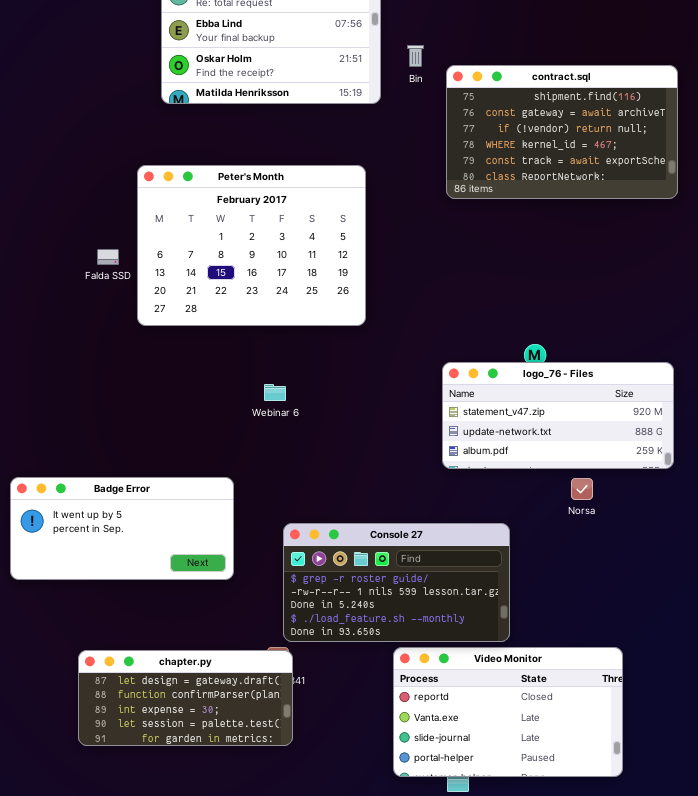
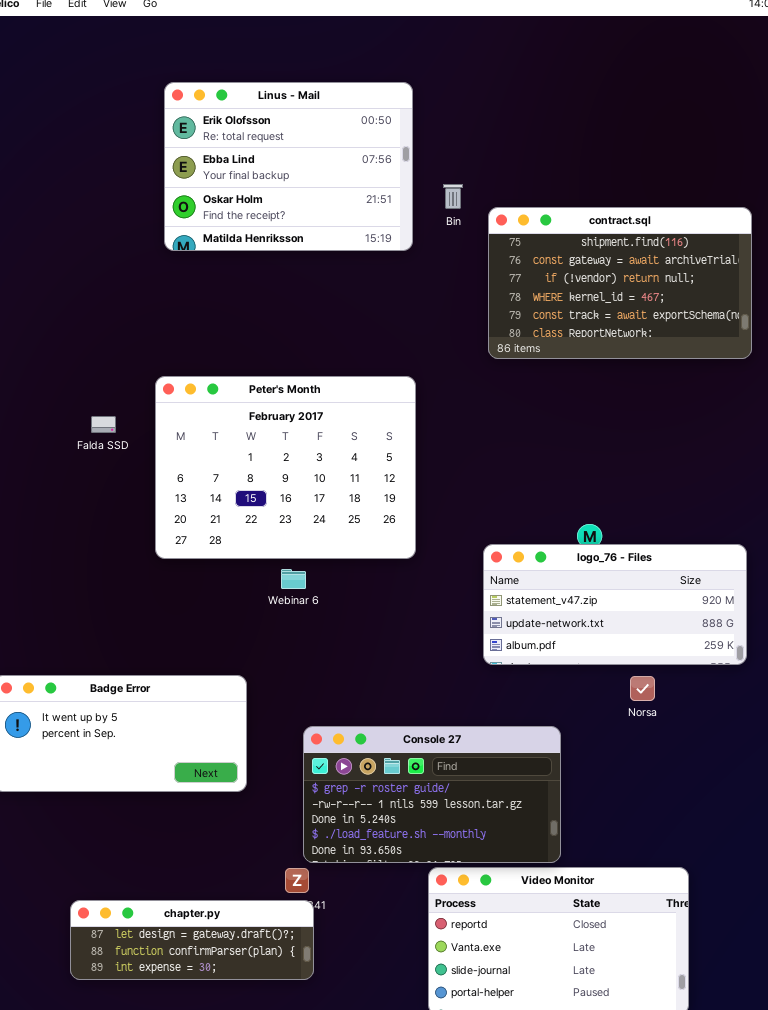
Peter's Month: [137,165,366,326] -> [155,376,416,559], moved
chapter.py: [78,650,293,746] -> [70,900,314,980], resized

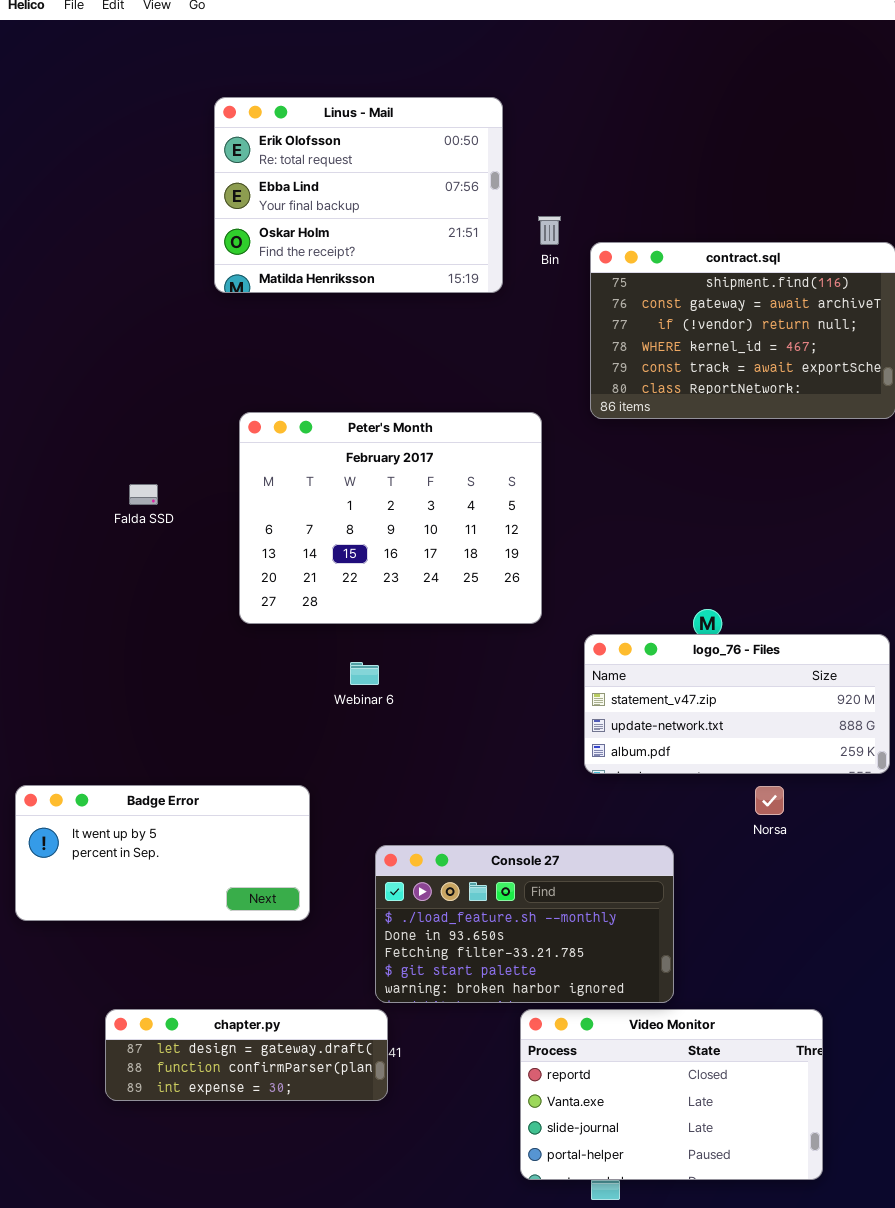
Peter's Month: [155,376,416,559] -> [239,412,542,624], moved
Console 27: [303,726,561,863] -> [375,845,674,1003], scrolled down 3 rows
chapter.py: [70,900,314,980] -> [105,1009,388,1101], moved

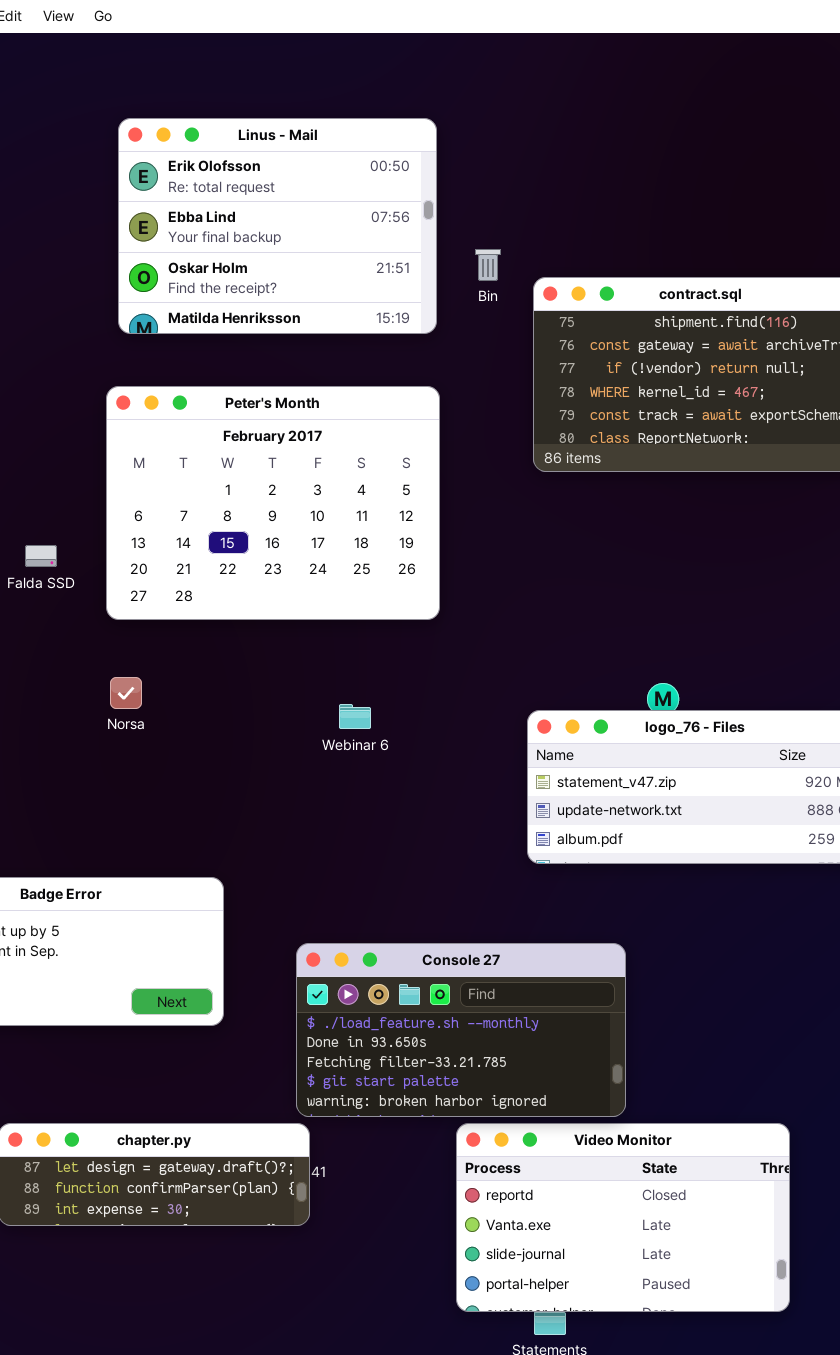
Peter's Month: [239,412,542,624] -> [106,386,440,620], moved
Webinar 6: [350,662,379,685] -> [339,704,371,729], moved
Norsa: [755,786,784,815] -> [110,677,142,709], moved

